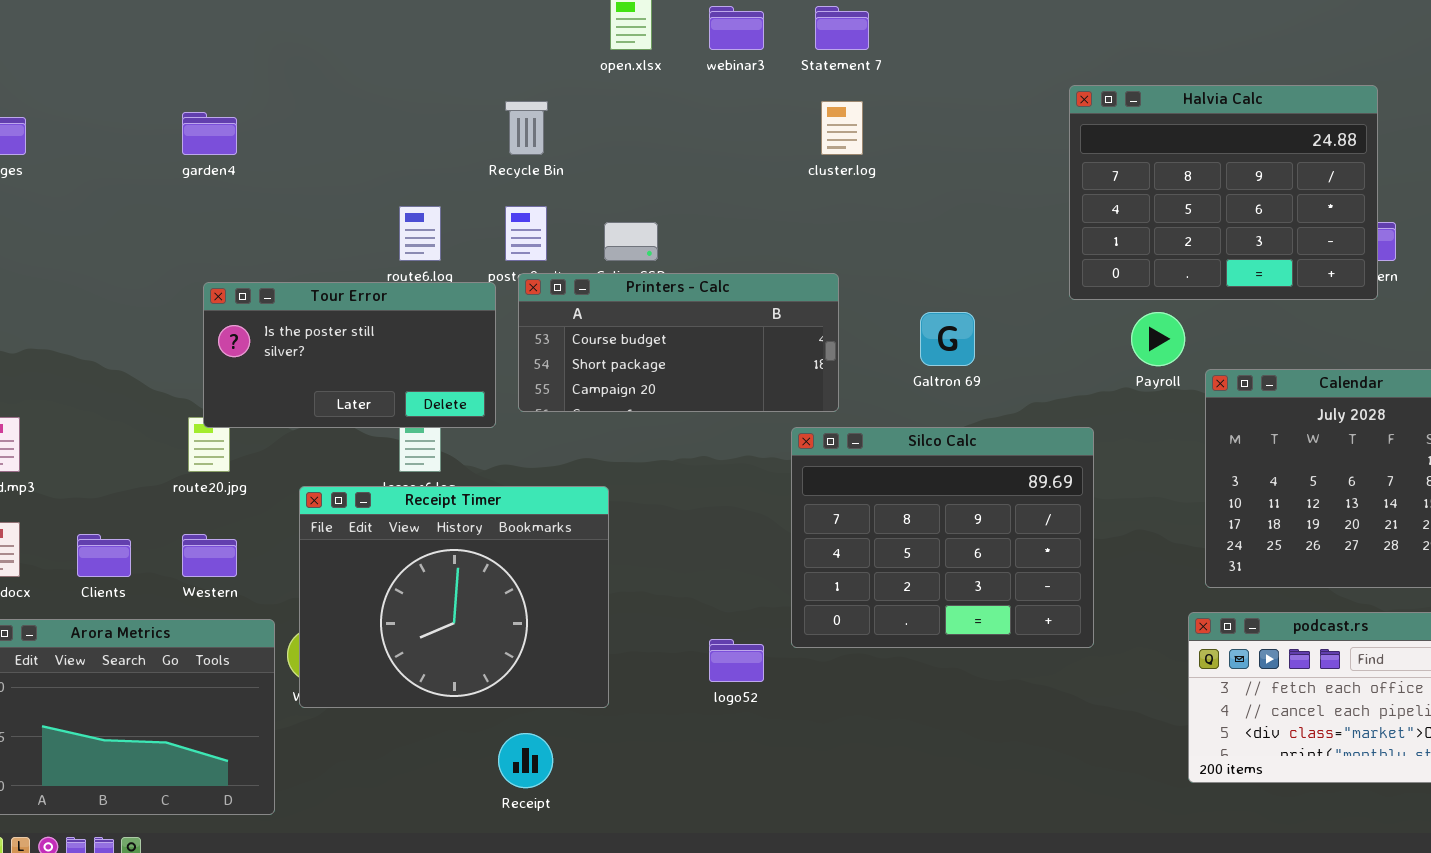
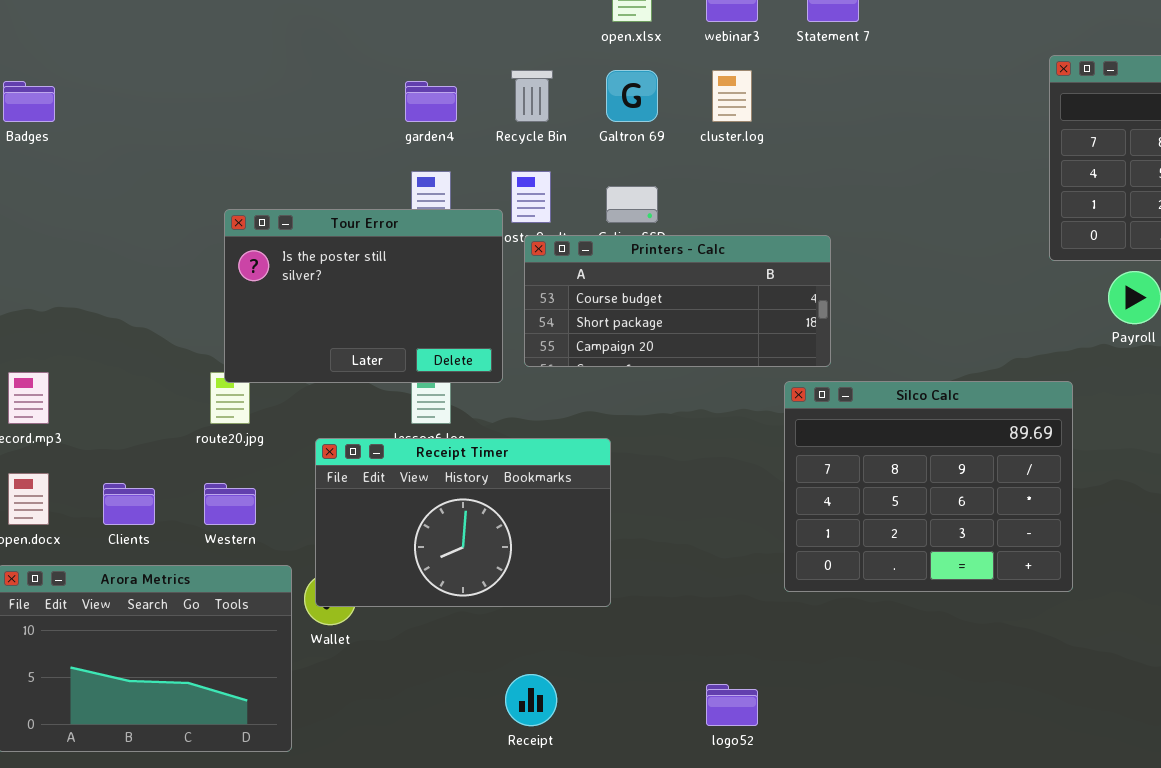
cluster.log: [821,101,863,155] -> [712,70,752,122], moved
garden4: [182,112,237,155] -> [405,81,457,122], moved
Tour Error: [203,282,496,428] -> [224,209,503,383], resized
Galtron 69: [920,312,975,366] -> [606,70,658,122], moved
Receipt Timer: [299,486,609,708] -> [315,438,611,607], resized
logo52: [709,639,764,682] -> [706,684,758,726], moved

